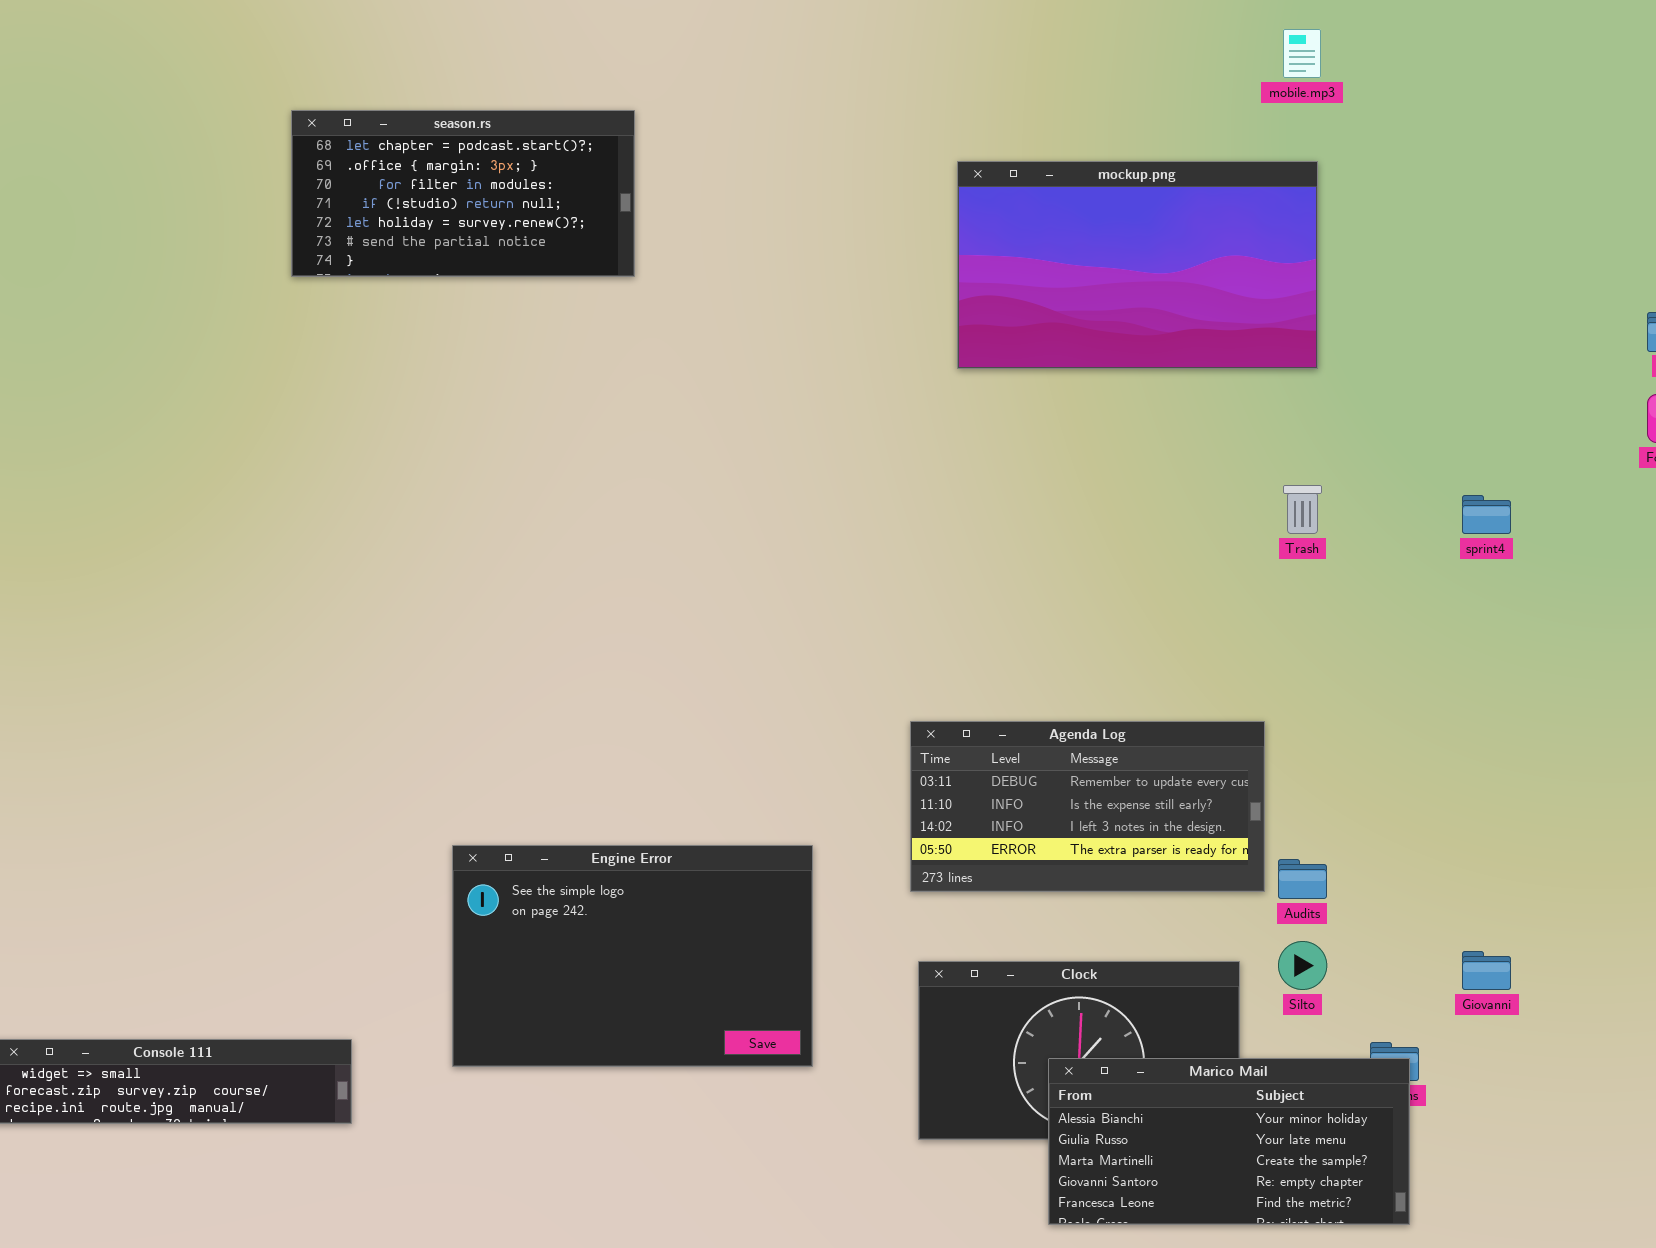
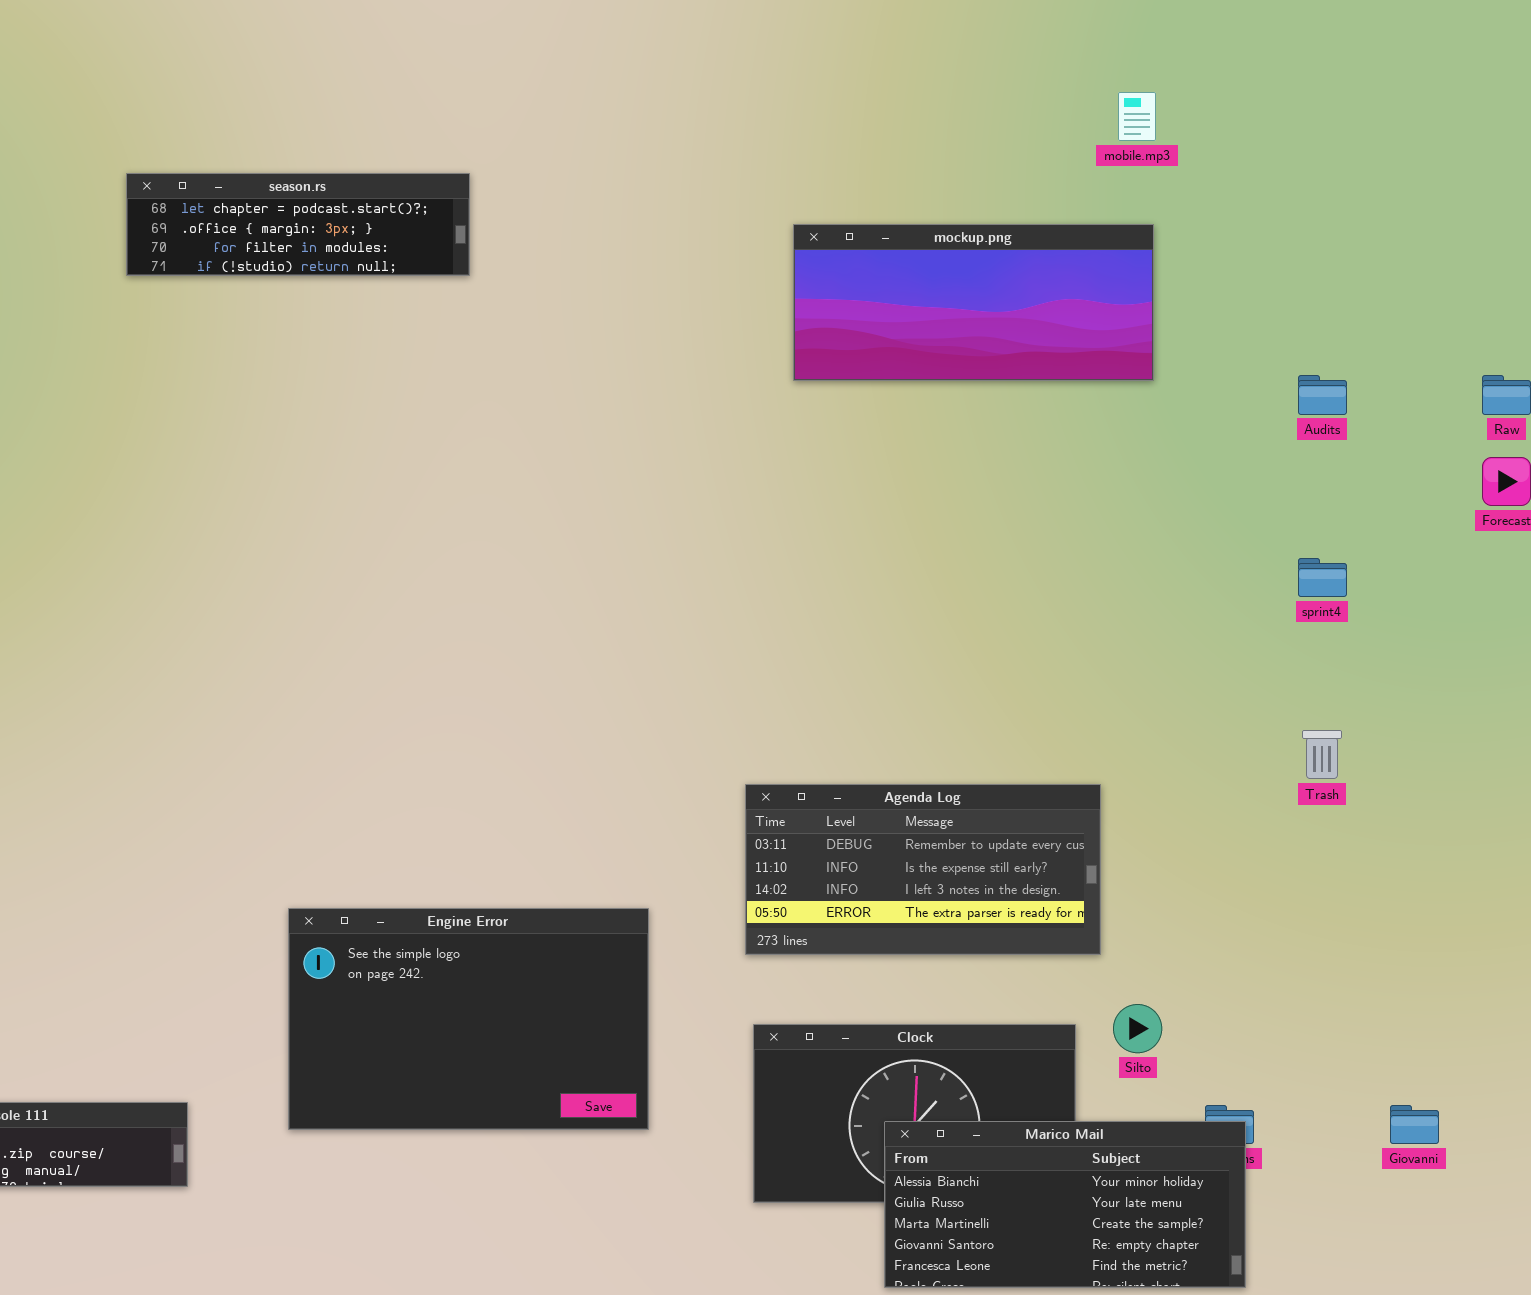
season.rs: [291,110,635,277] -> [126,173,470,276], resized
mockup.png: [957,161,1318,369] -> [793,224,1154,381], resized
Trash: [1283,485,1322,534] -> [1302,730,1342,779], moved
Audits: [1278,859,1327,899] -> [1298,375,1347,415], moved
Giovanni: [1462,951,1511,990] -> [1390,1105,1439,1144], moved

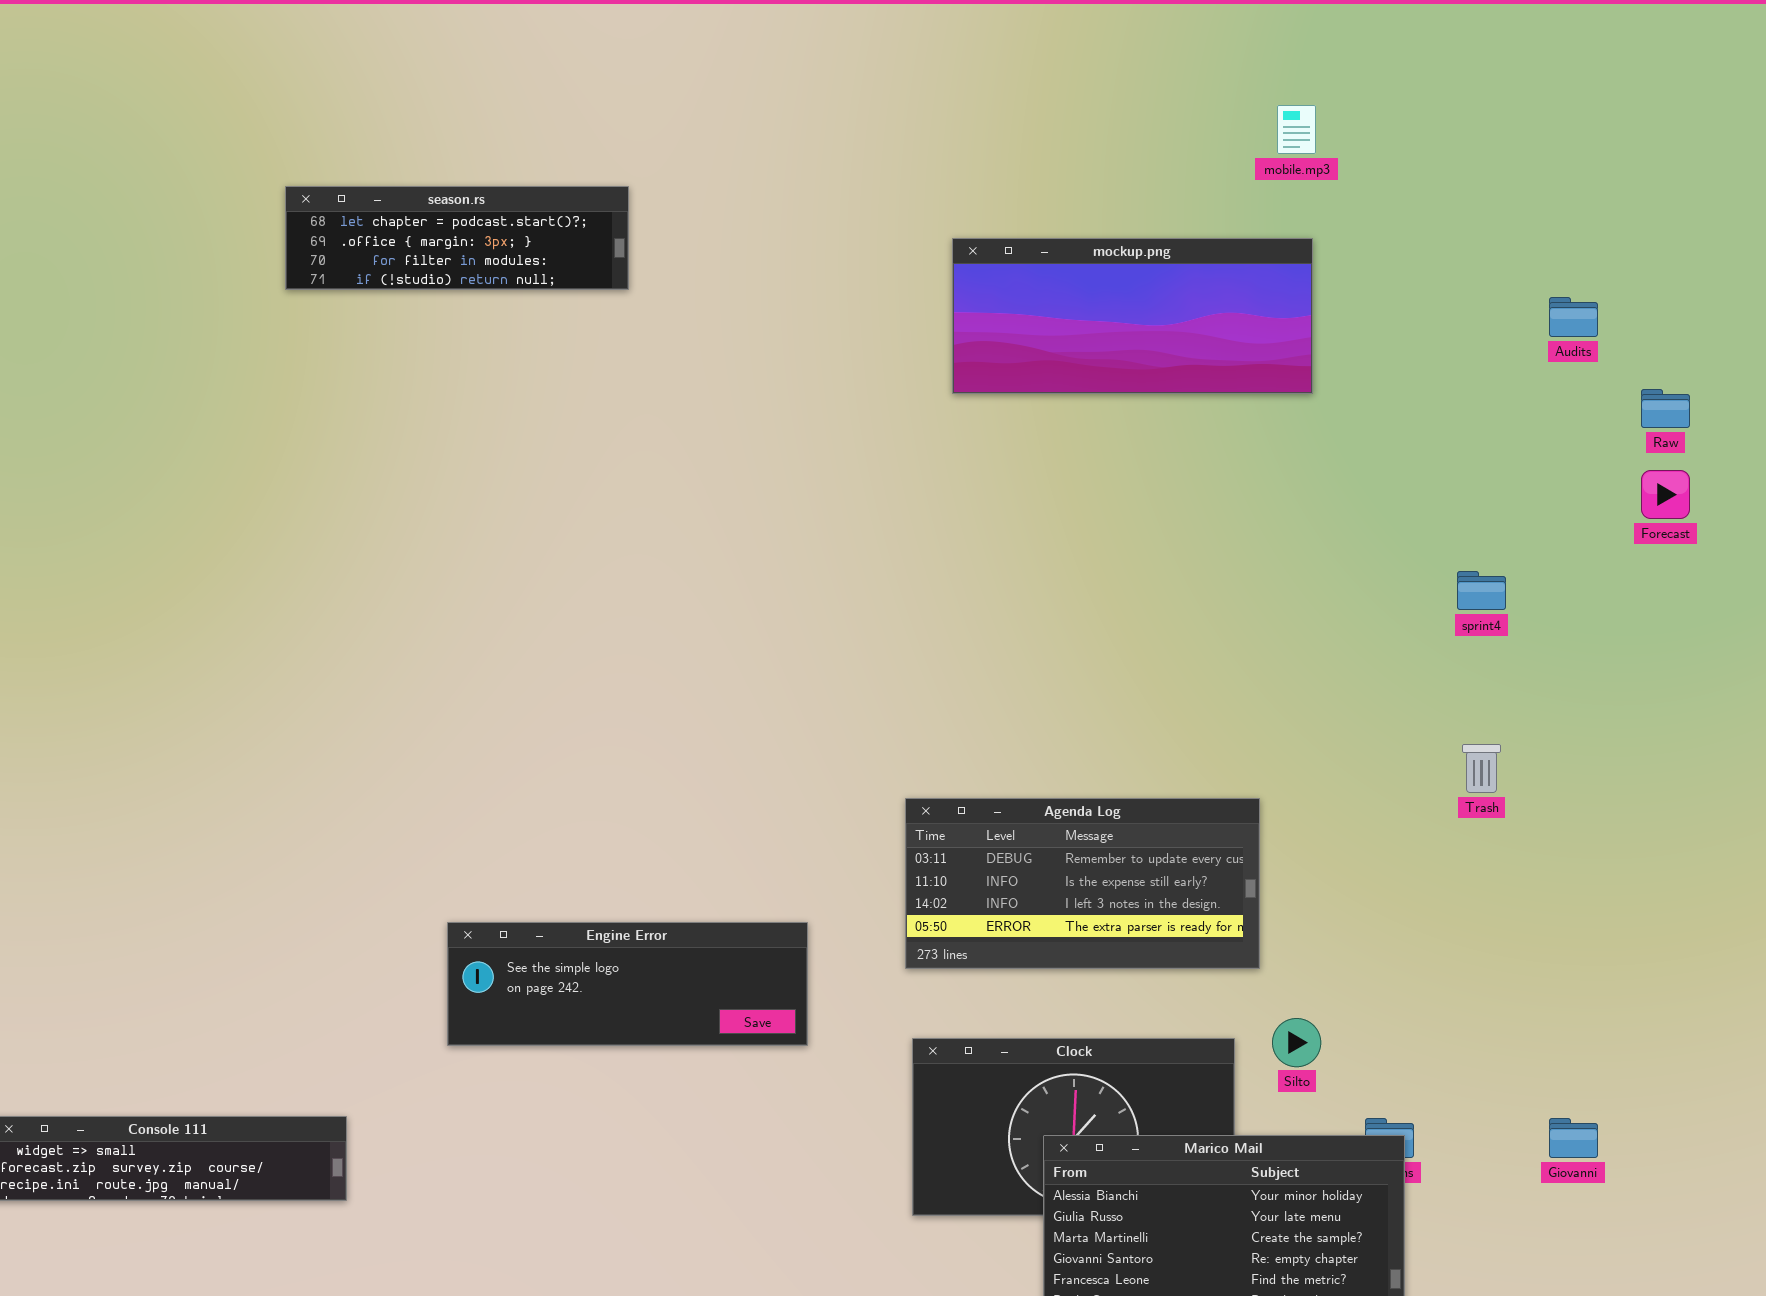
Audits: [1298,375,1347,415] -> [1549,297,1598,337], moved
Engine Error: [288,908,649,1130] -> [447,922,808,1046], resized

